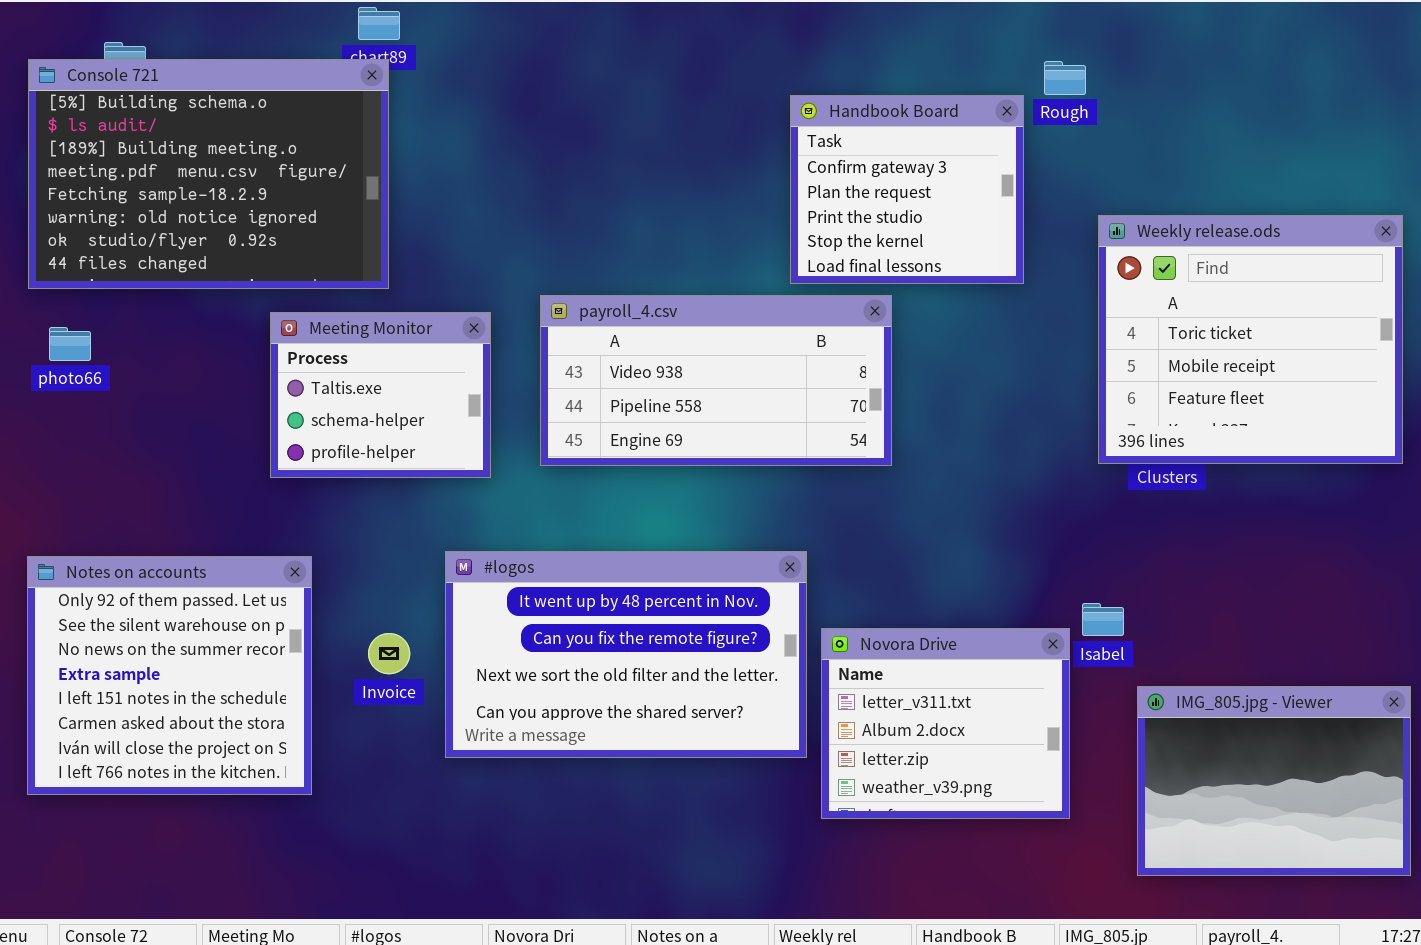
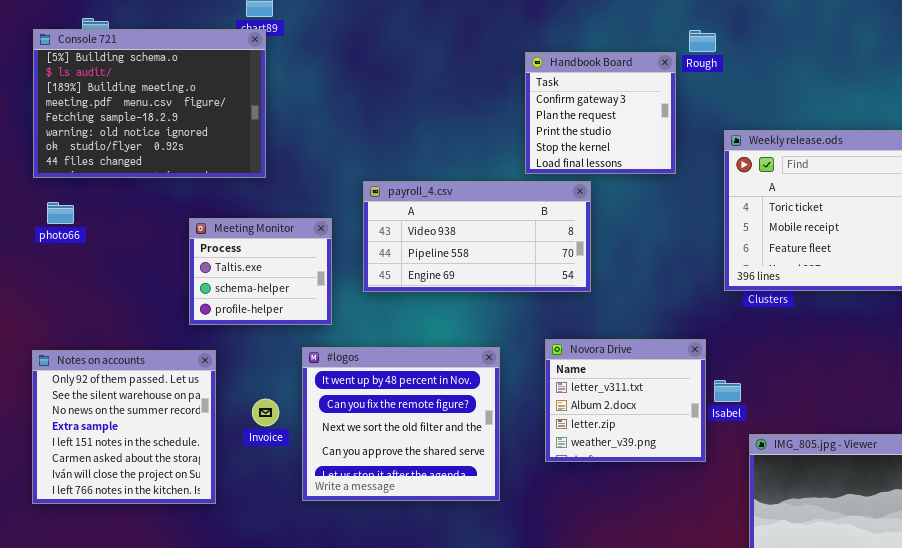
Meeting Monitor: [270,312,491,478] -> [189,218,332,325], moved
#logos: [445,551,807,758] -> [302,347,500,501], resized
Novora Drive: [821,628,1070,819] -> [545,339,706,462], moved

